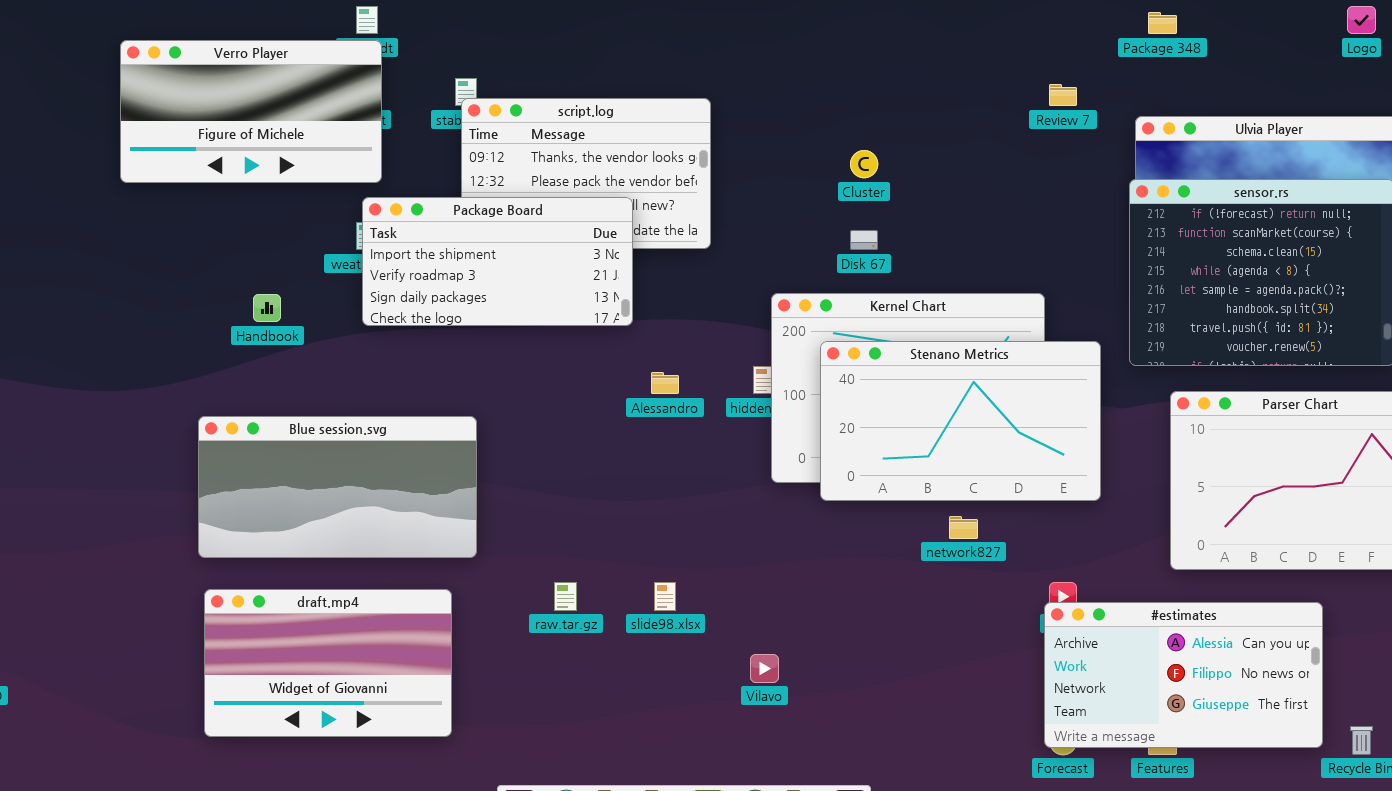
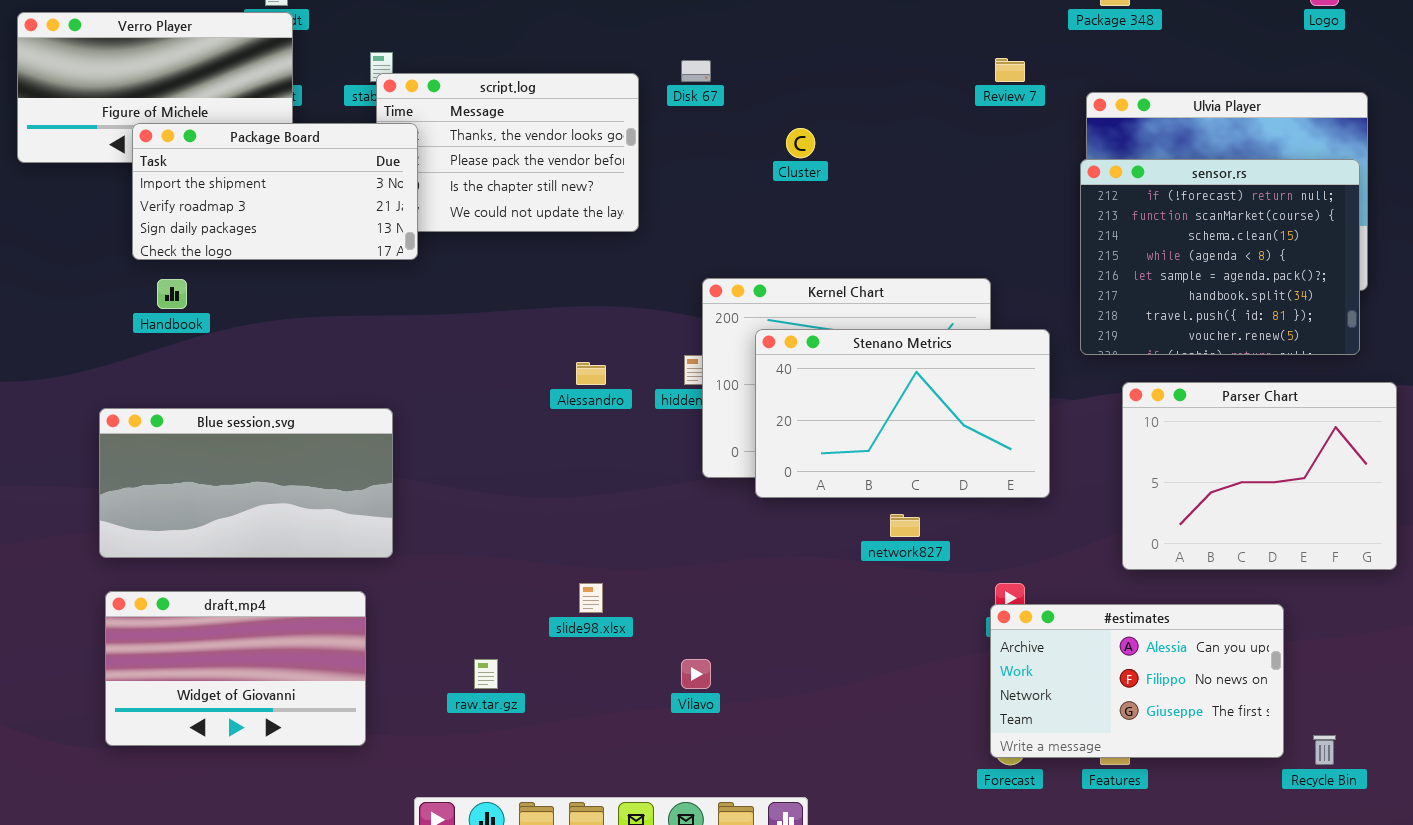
Package Board: [362,197,633,326] -> [132,123,418,260], moved
Disk 67: [850,230,878,250] -> [681,60,711,82], moved
raw.tar.gz: [554,582,577,611] -> [474,659,498,689], moved

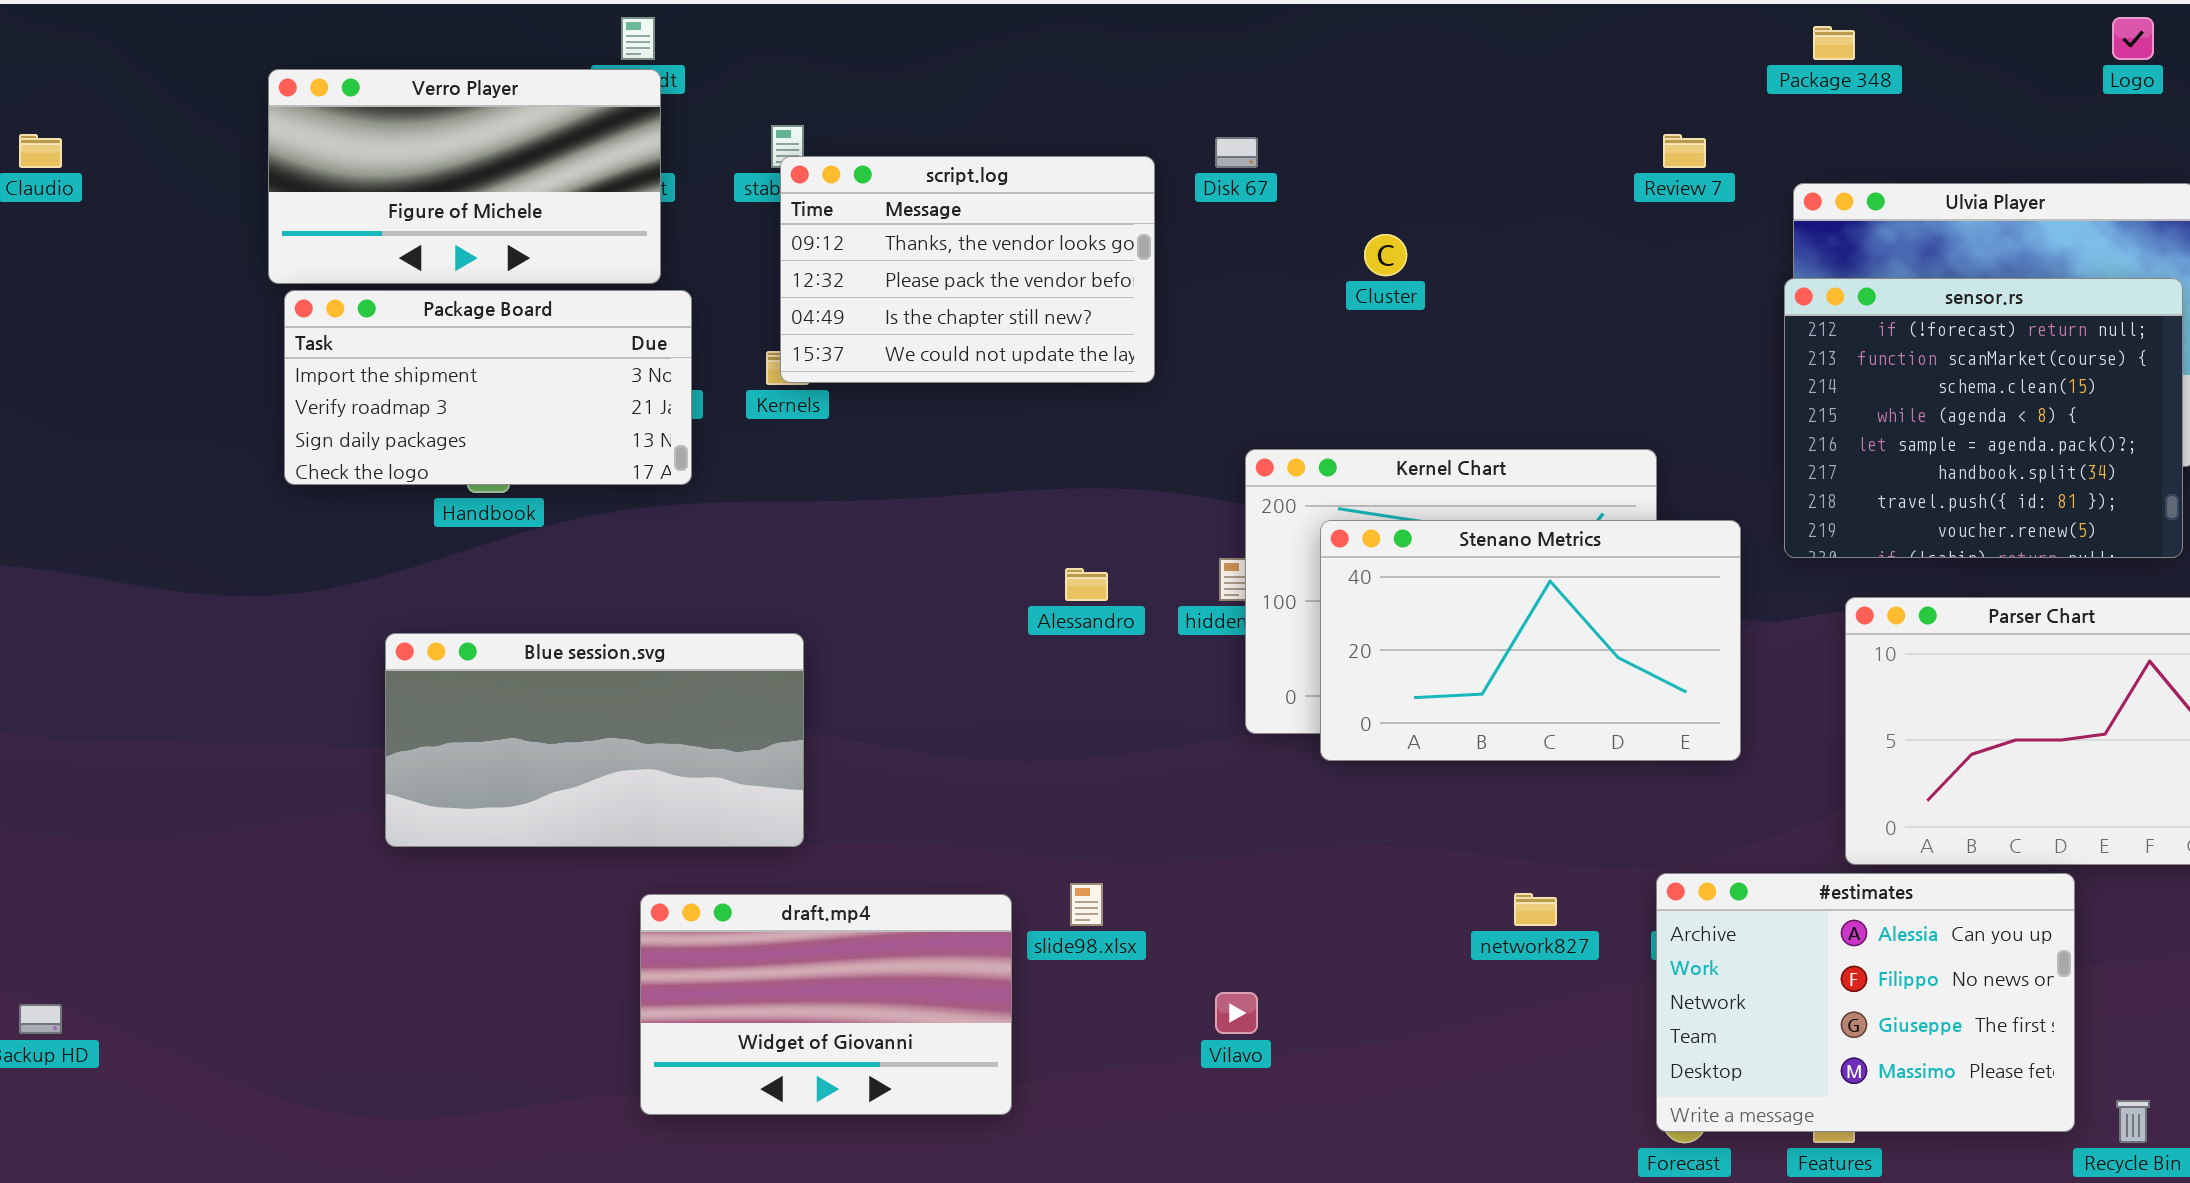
Package Board: [132,123,418,260] -> [284,290,692,485], moved
network827: [890,514,920,537] -> [1514,893,1557,926], moved
draft.mp4: [105,591,366,746] -> [640,894,1012,1115], moved
#estimates: [990,604,1284,758] -> [1656,873,2075,1132], resized

